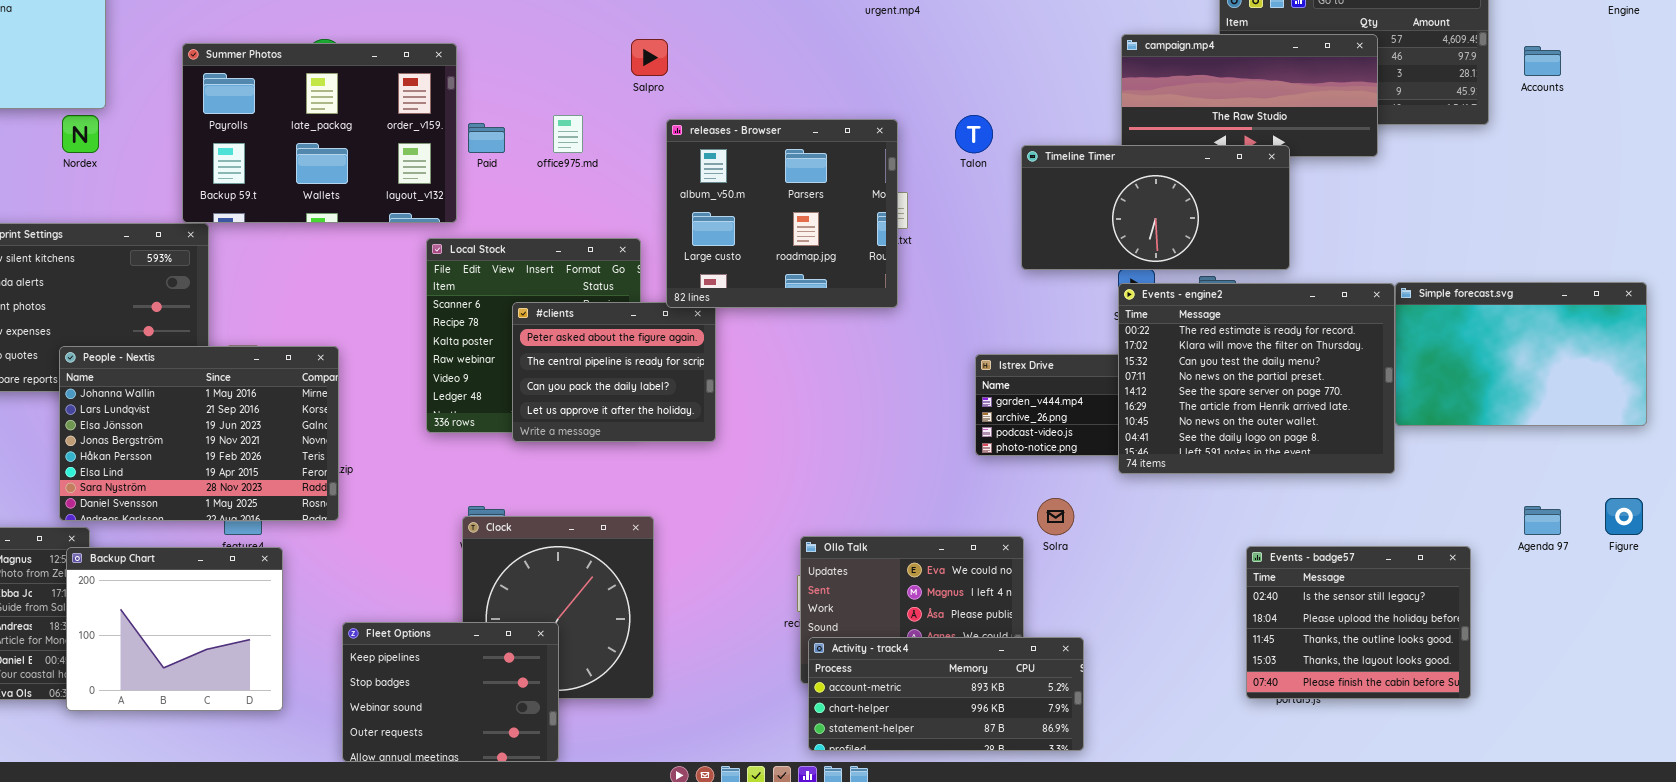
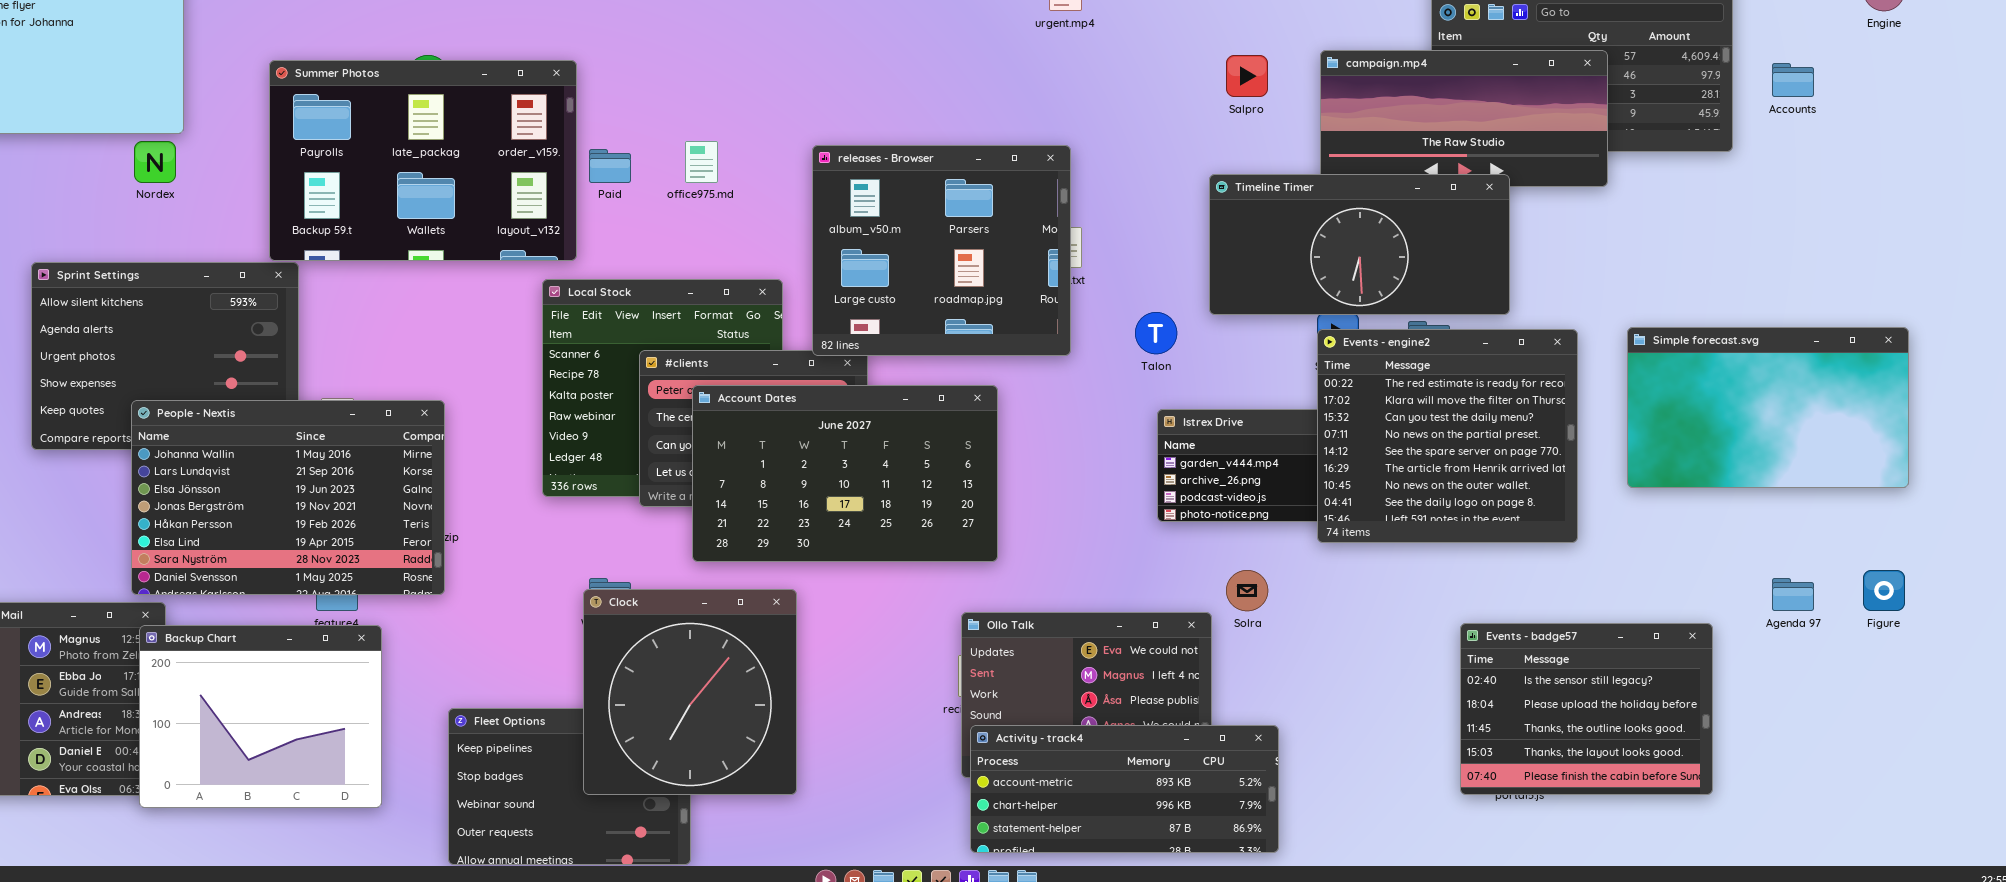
Salpro: [631,39,668,76] -> [1226,55,1268,97], moved
Talon: [955,115,993,153] -> [1135,312,1177,354], moved
Events - engine2: [1118,283,1395,474] -> [1317,329,1578,543], resized
Account Dates: none -> [692,385,998,562], opened
Clock: [462,516,654,699] -> [583,589,797,795], raised

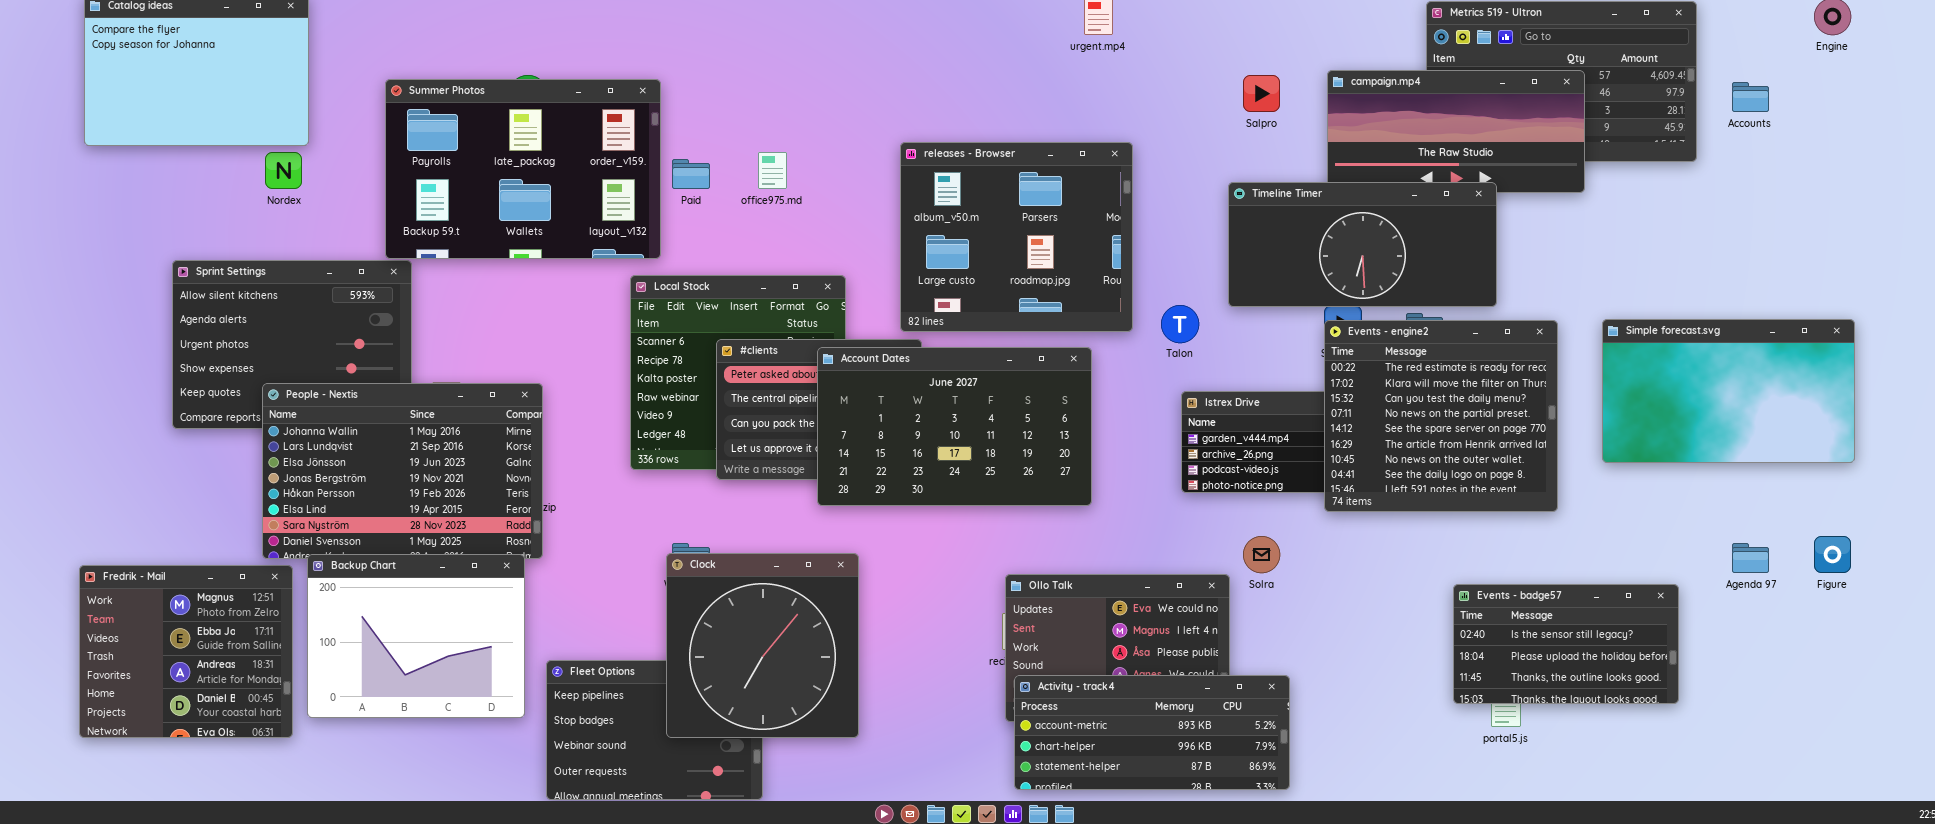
releases - Browser: [812,145,1071,356] -> [900,142,1133,332], moved
Account Dates: [692,385,998,562] -> [817,347,1092,506], moved
Events - badge57: [1460,623,1713,795] -> [1453,584,1679,704], resized
Backup Chart: [139,625,382,808] -> [307,554,525,718], moved

